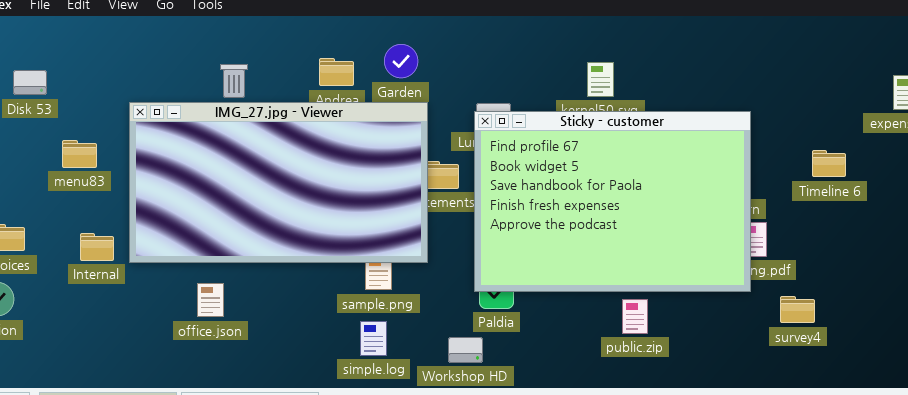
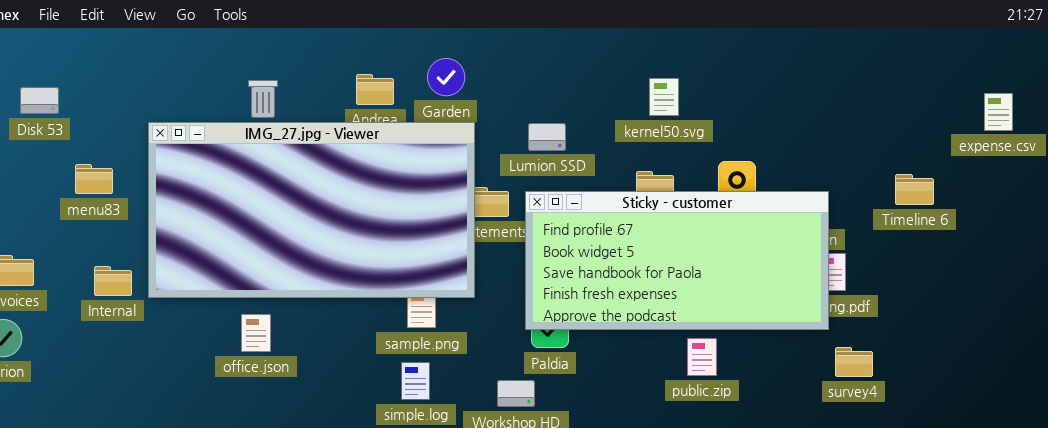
Sticky - customer: [474,111,751,292] -> [525,191,829,330], resized
office.json: [197,283,224,317] -> [241,314,271,352], moved
survey4: [780,296,815,323] -> [835,347,873,377], moved

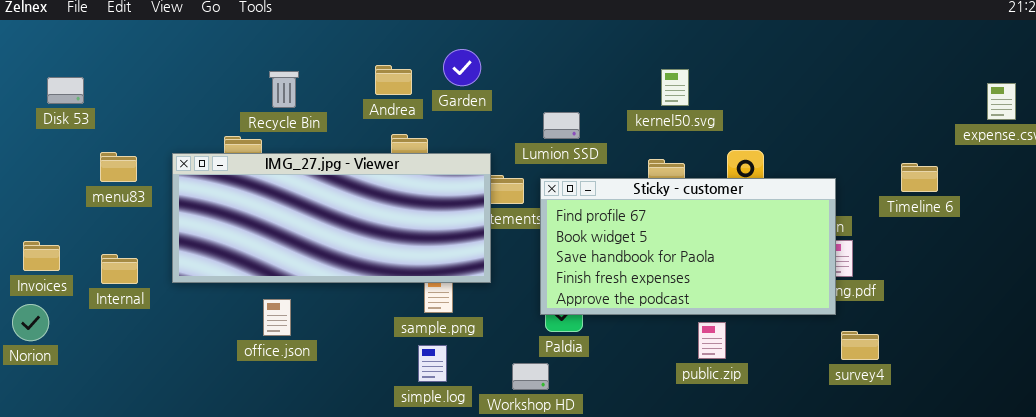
IMG_27.jpg - Viewer: [148,122,475,298] -> [172,153,491,283], resized
Internal: [94,266,132,296] -> [101,254,138,284], moved

